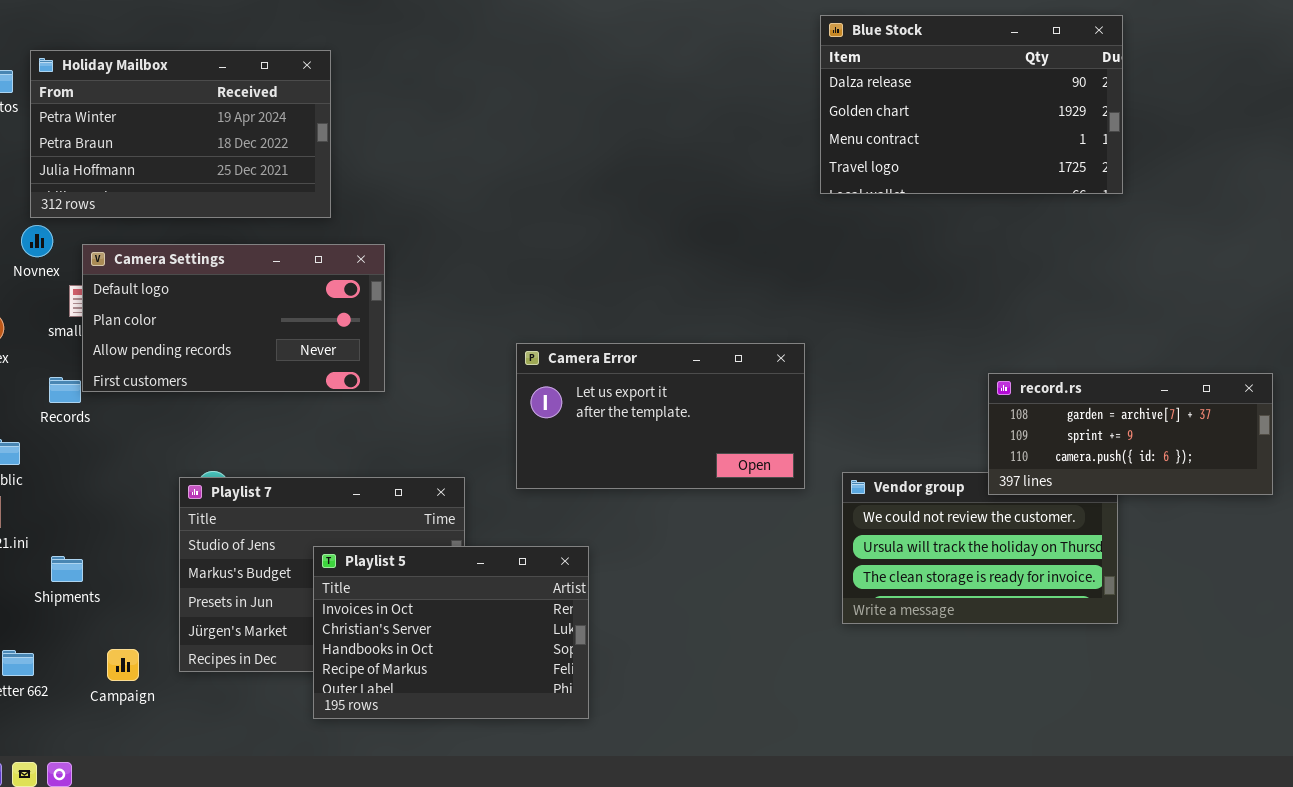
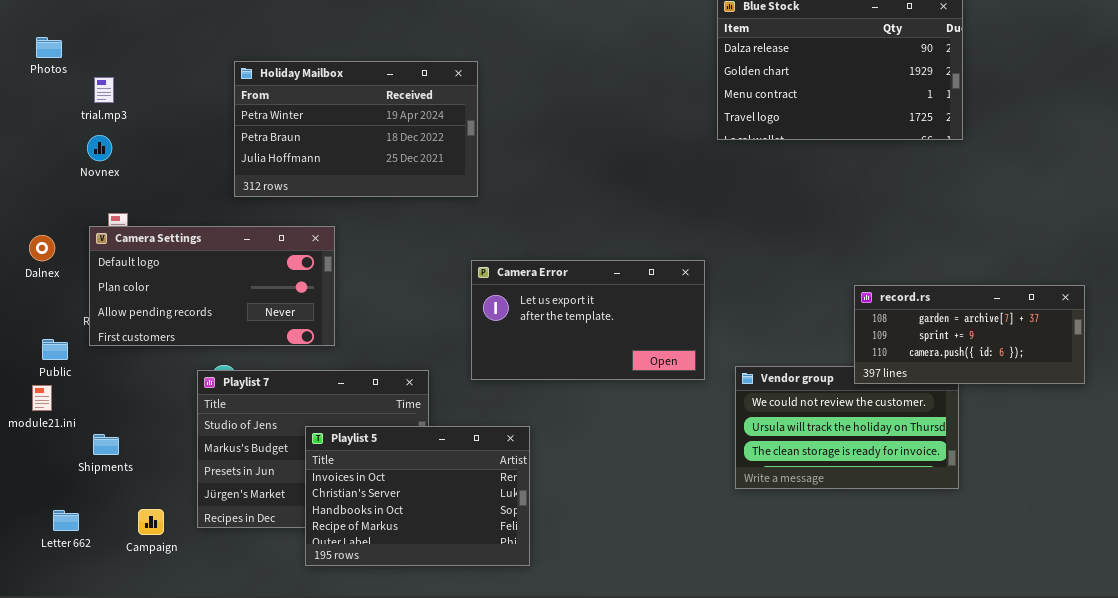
Holiday Mailbox: [30,50,331,218] -> [234,61,478,197], moved
Novnex: [21,225,53,257] -> [87,135,112,161], moved
Camera Settings: [82,244,385,392] -> [89,226,335,346], moved

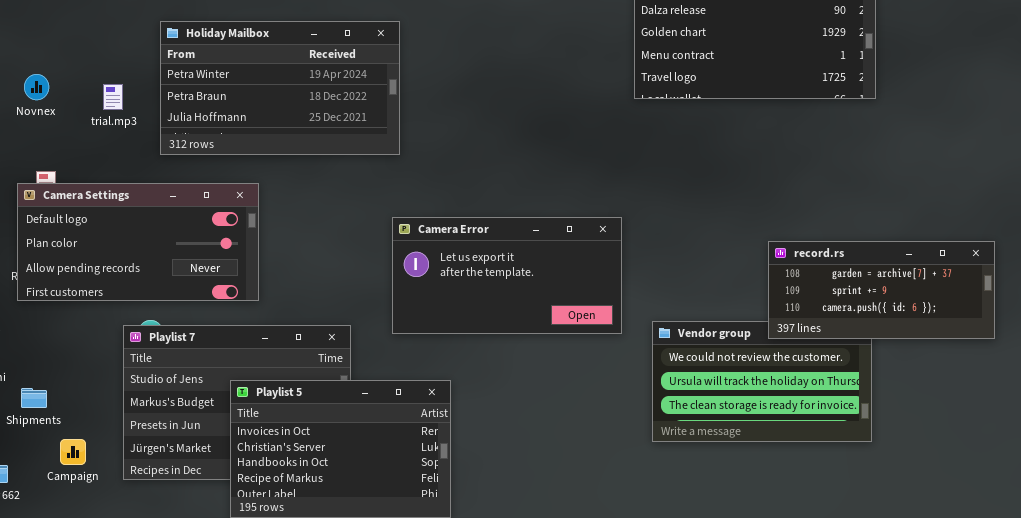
trial.mp3: [94,77,114,103] -> [103,84,123,110], moved
Novnex: [87,135,112,161] -> [24,74,49,100], moved
Campaign: [138,509,164,535] -> [60,439,86,465], moved

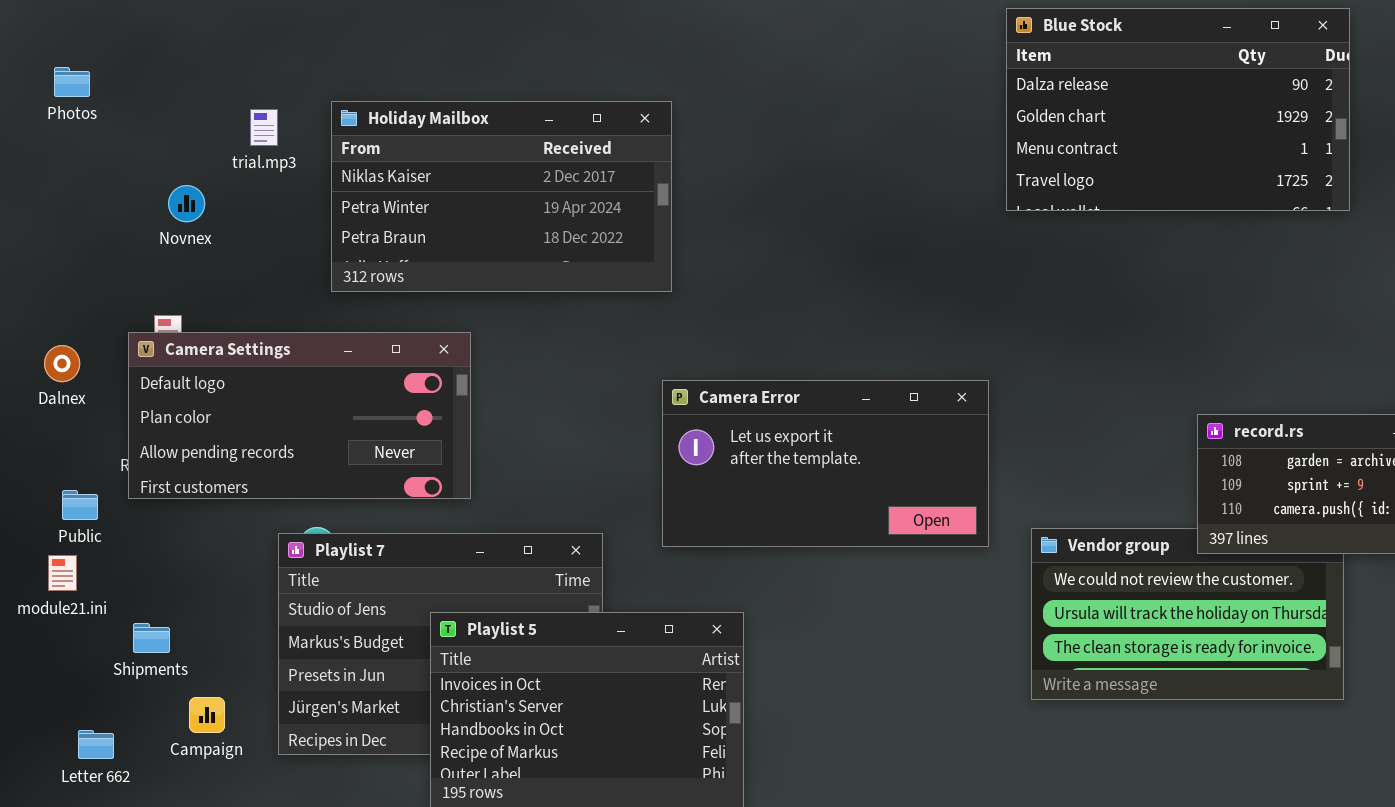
Holiday Mailbox: [160,21,400,155] -> [331,101,672,292], scrolled up 1 row
Novnex: [24,74,49,100] -> [168,185,205,222], moved
trial.mp3: [103,84,123,110] -> [250,109,278,146], moved

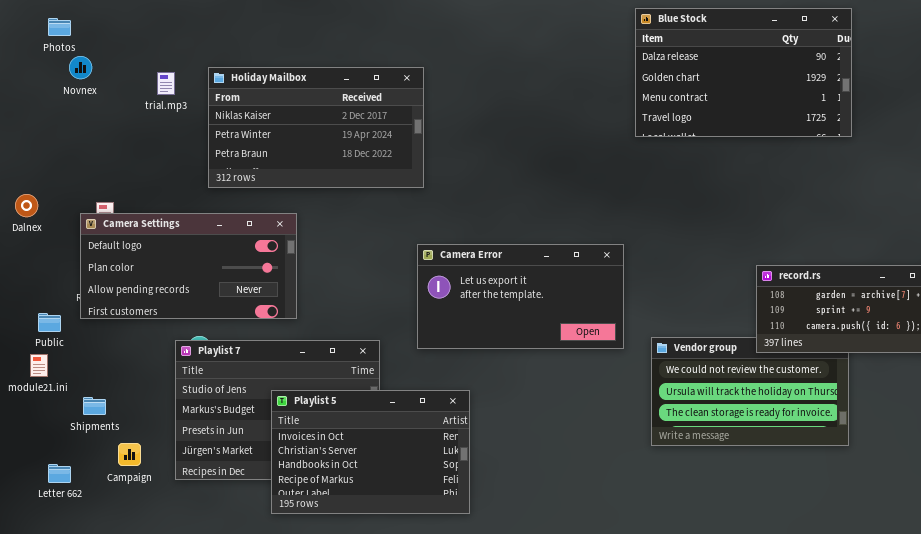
Photos: [54,67,90,97] -> [48,18,71,36], moved
Novnex: [168,185,205,222] -> [69,56,92,79], moved
Dalnex: [44,345,80,382] -> [15,194,38,217], moved

